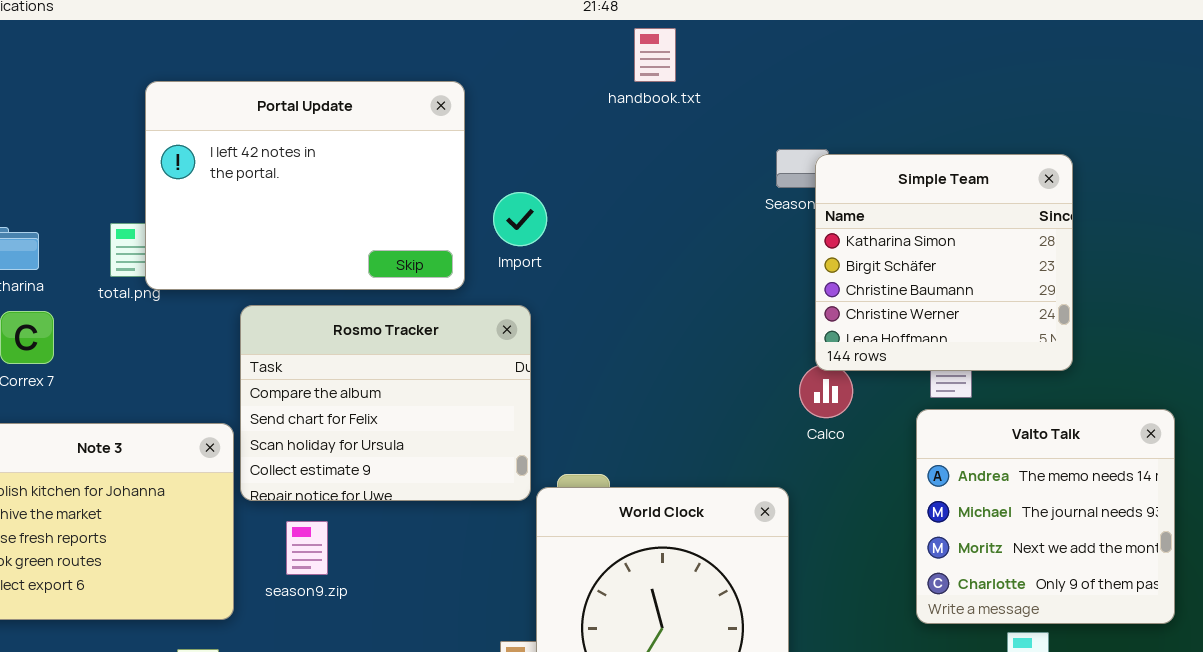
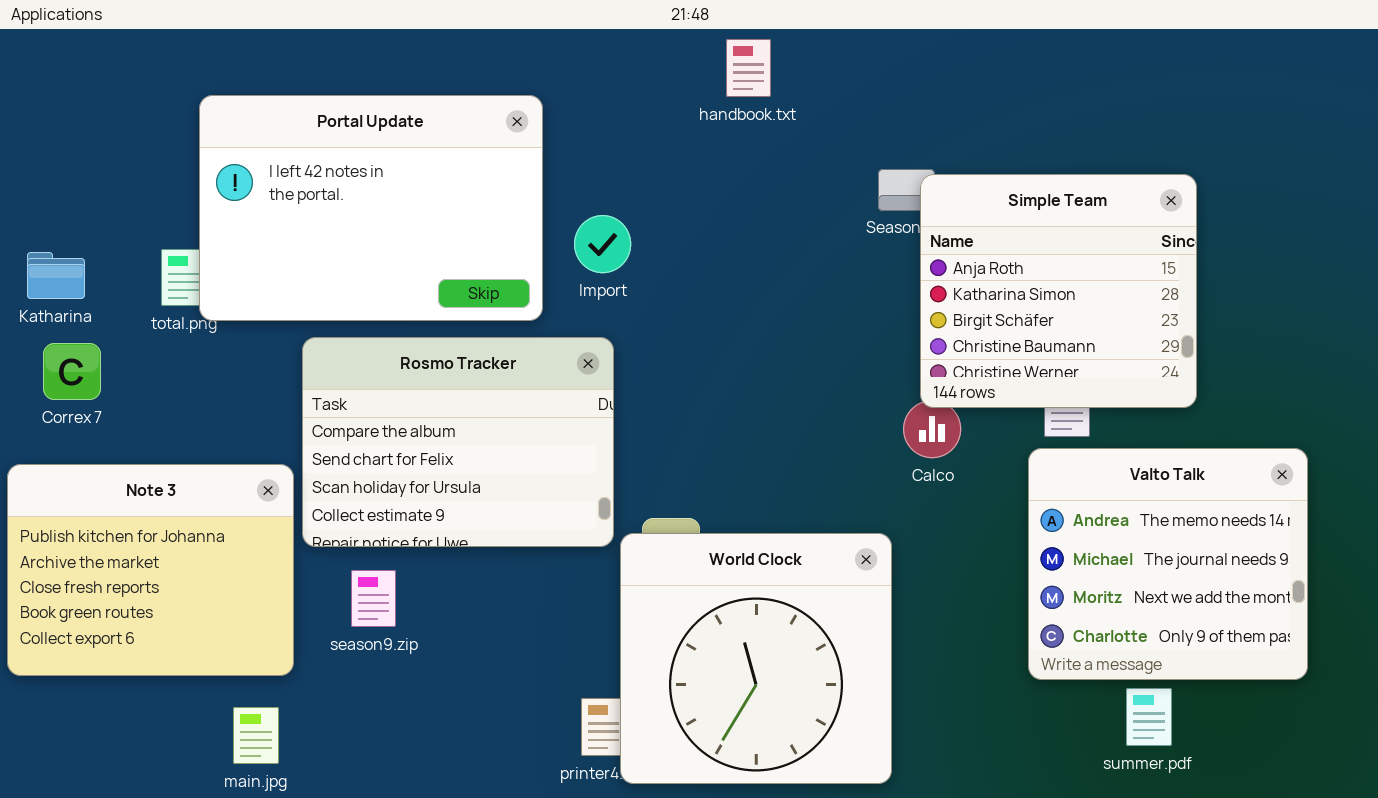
Simple Team: [815,154,1073,371] -> [920,174,1197,408], scrolled up 1 row

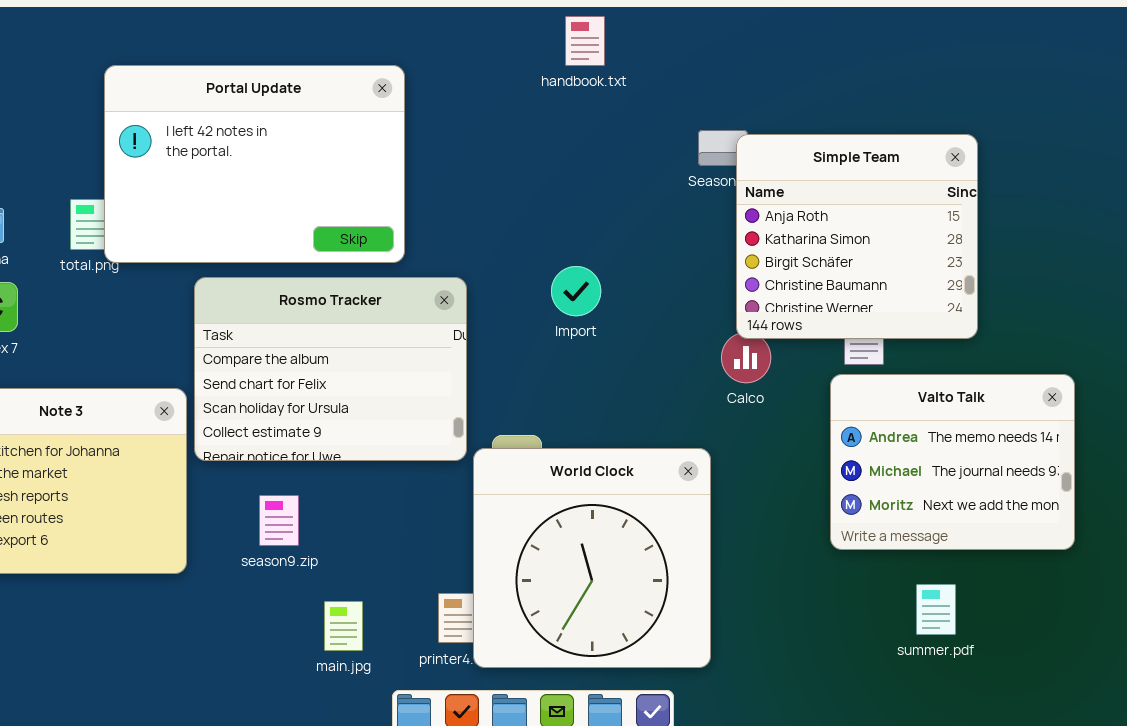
Import: [574,215,631,273] -> [551,266,601,316], moved
Valto Talk: [1028,448,1308,680] -> [830,374,1075,550], resized
season9.zip: [351,570,396,627] -> [259,495,299,546], moved
main.jpg: [233,707,279,764] -> [324,601,363,651], moved

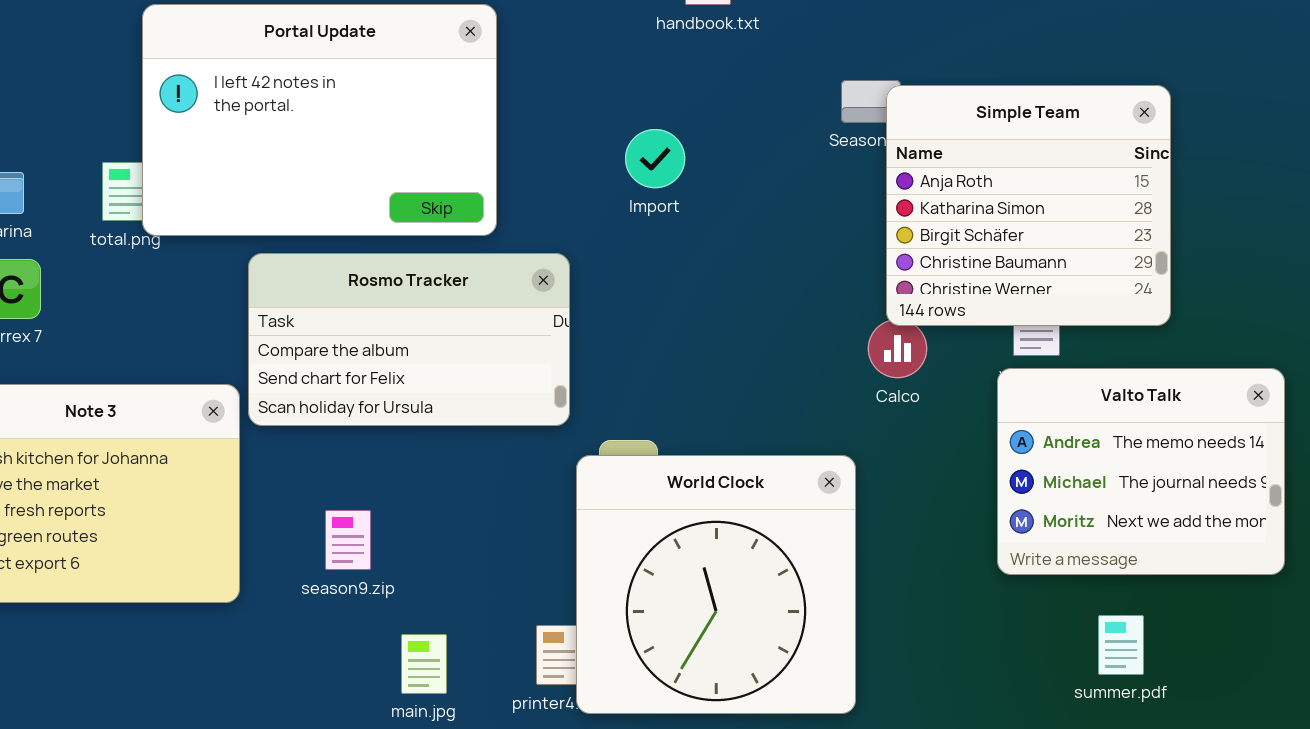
Import: [551,266,601,316] -> [625,129,685,188], moved
Rosmo Tracker: [194,277,467,461] -> [248,253,570,426], resized

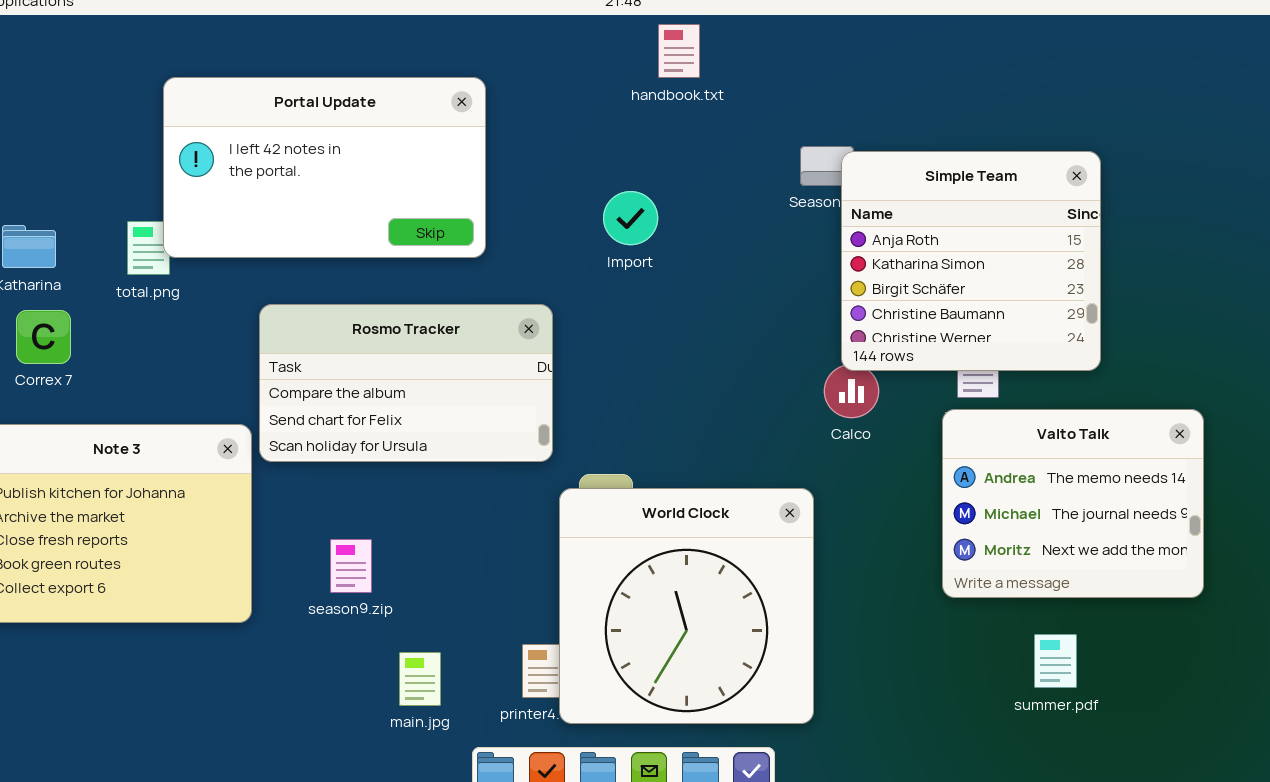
Portal Update: [142,4,497,236] -> [163,77,486,258], resized

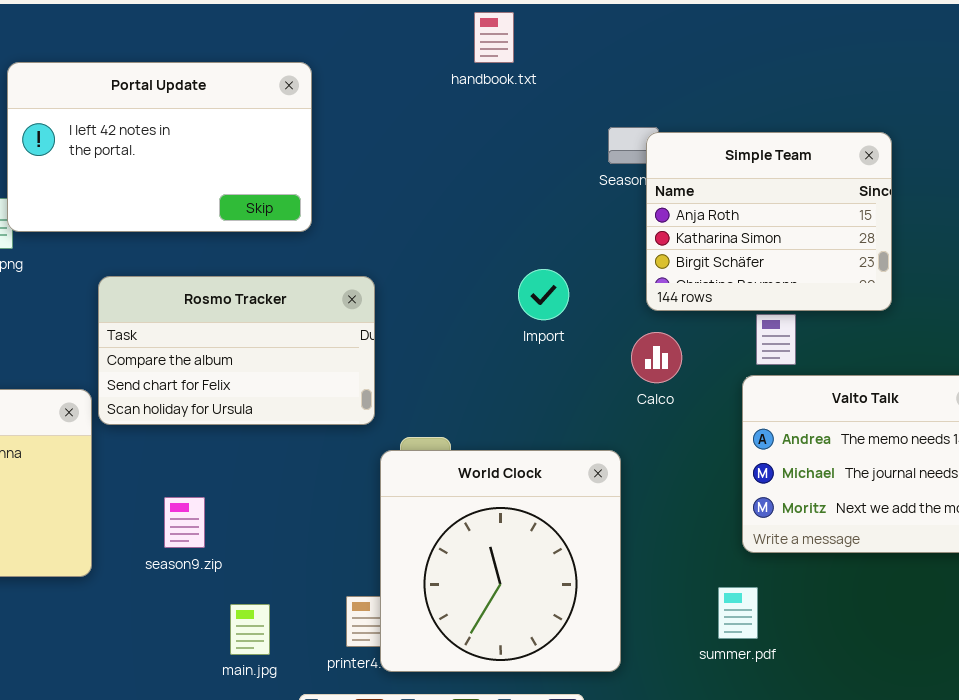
Simple Team: [841,151,1101,371] -> [646,132,892,311], resized
Import: [603,191,658,245] -> [518,269,569,320], moved
summer.pdf: [1034,634,1077,688] -> [718,587,758,639], moved

